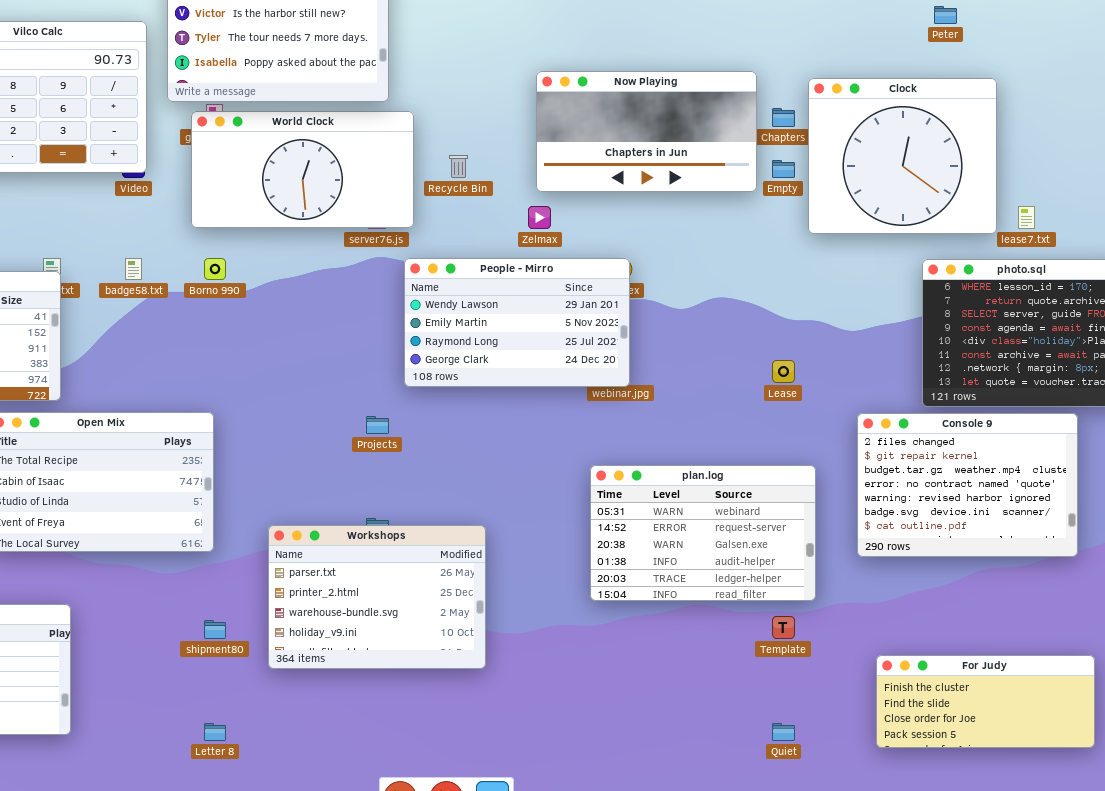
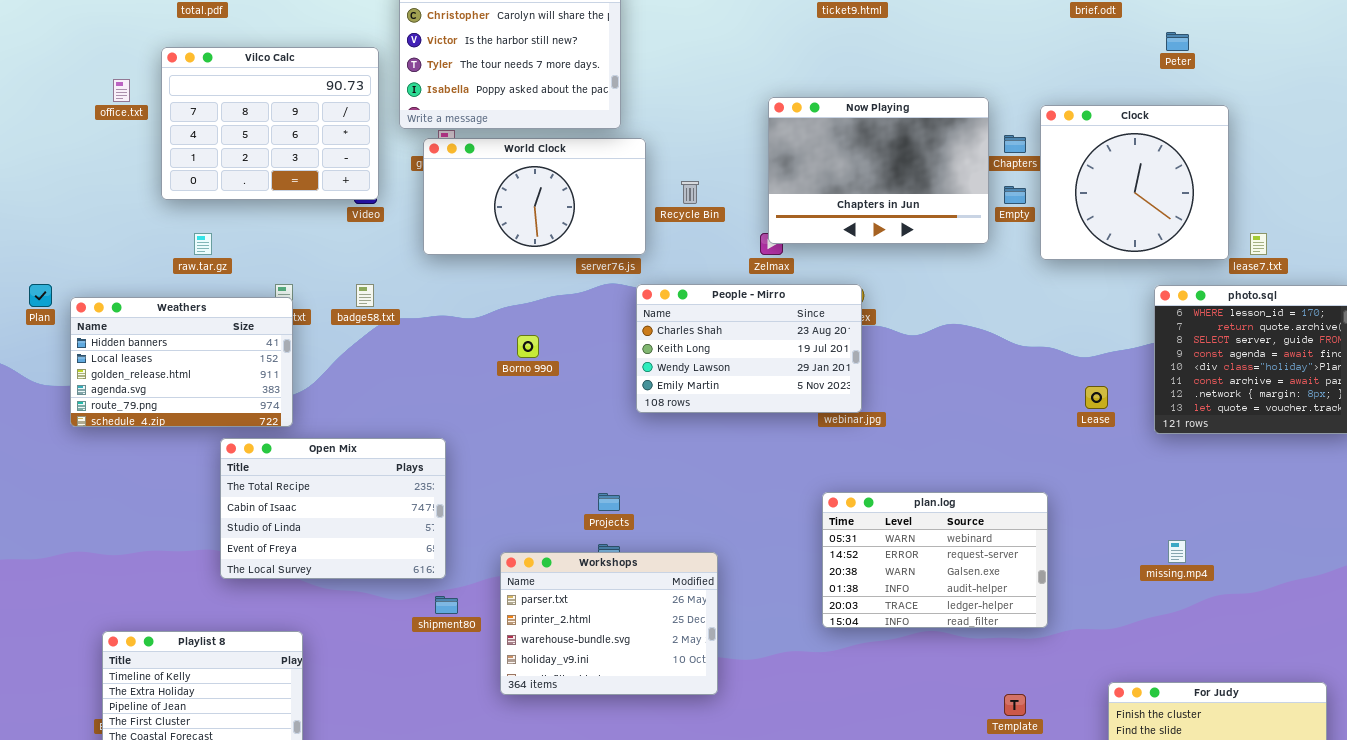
Now Playing: [536,71,757,192] -> [768,97,989,244], resized
Borno 990: [204,258,226,280] -> [517,335,539,358], moved
People - Mirro: [404,258,630,387] -> [636,284,862,413], scrolled up 2 rows
Lease: [772,360,795,383] -> [1085,386,1108,409], moved
Console 9: [857,413,1078,557] -> none, closed
Projects: [366,416,389,434] -> [598,493,620,511], moved
Template: [772,616,795,639] -> [1004,694,1026,716], moved
shipment80: [204,620,226,639] -> [435,596,458,614], moved

